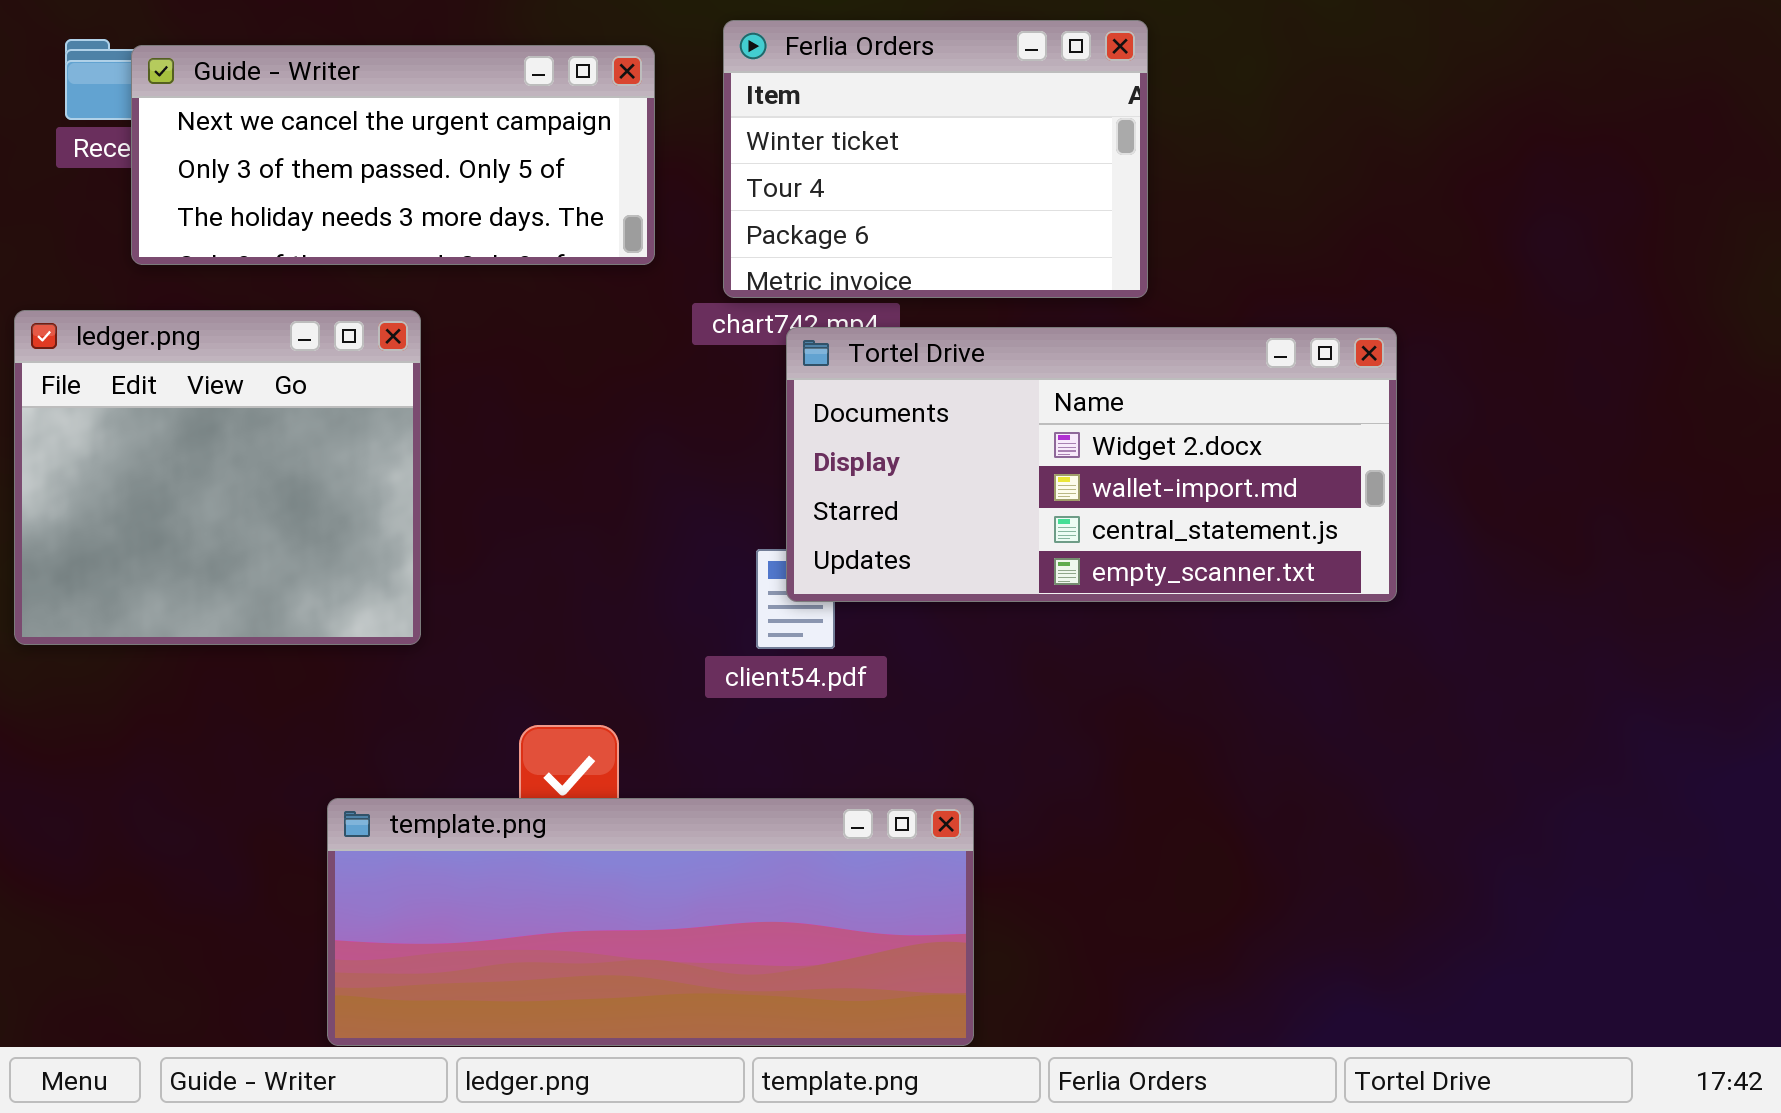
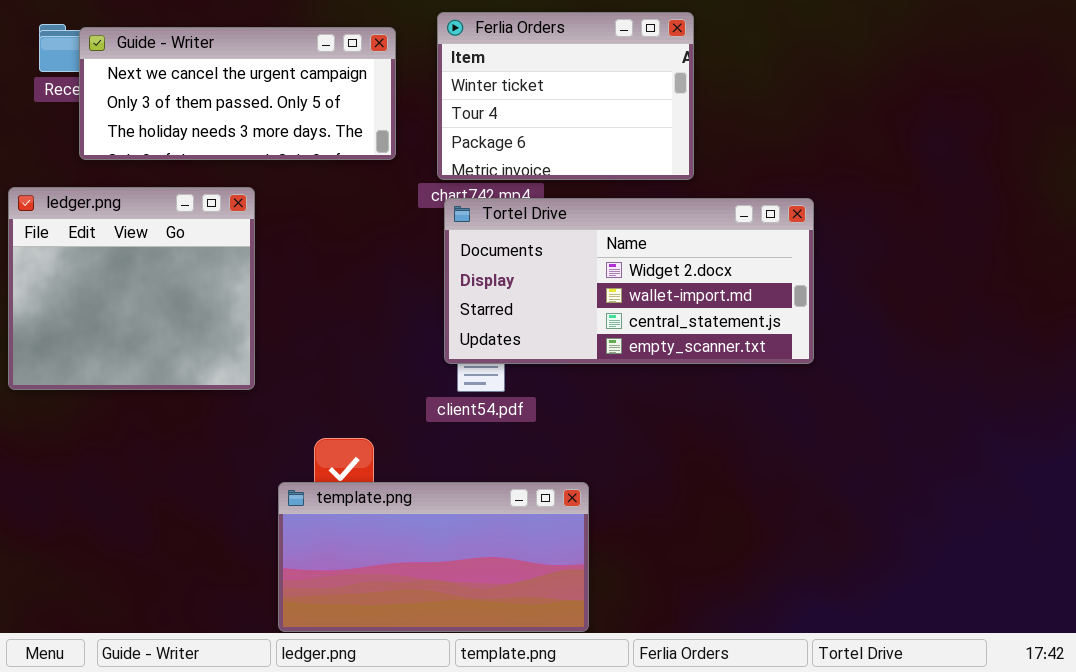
Tortel Drive: [786,327,1397,602] -> [444,198,814,364], moved
template.png: [327,798,974,1046] -> [278,482,589,632], resized

